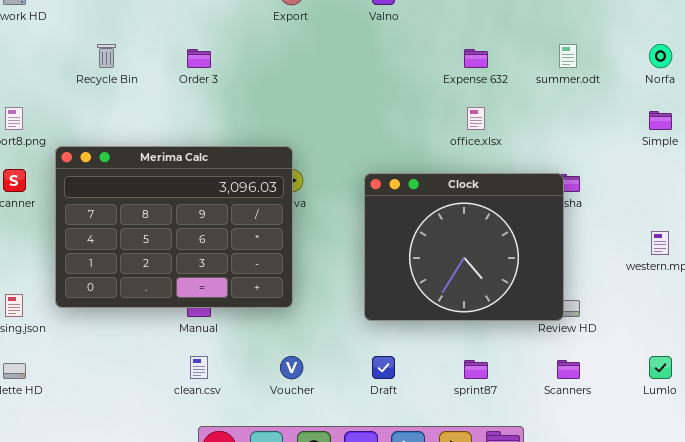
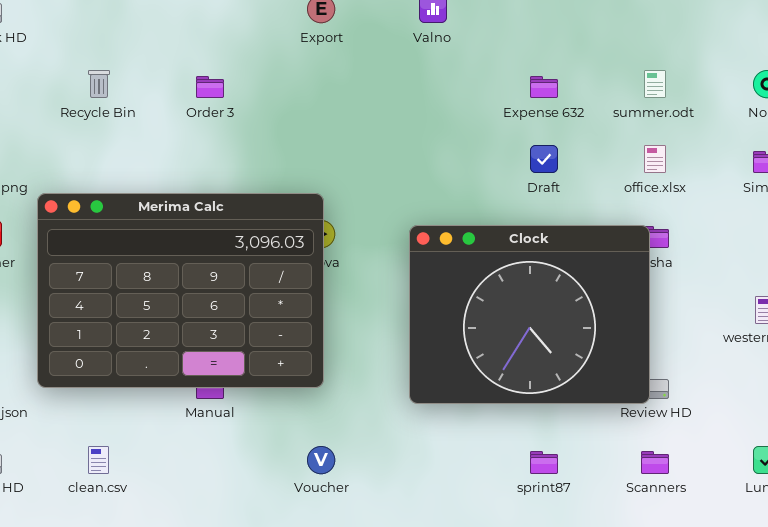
office.xlsx: [467,107,485,130] -> [644,145,666,173], moved
clean.csv: [190,356,208,379] -> [88,446,109,474], moved
Draft: [372,356,395,379] -> [530,145,558,173], moved

